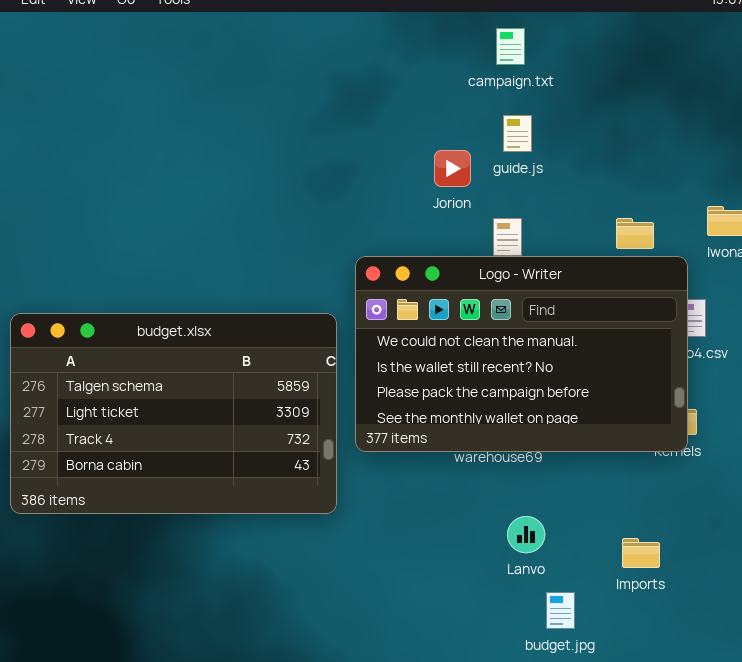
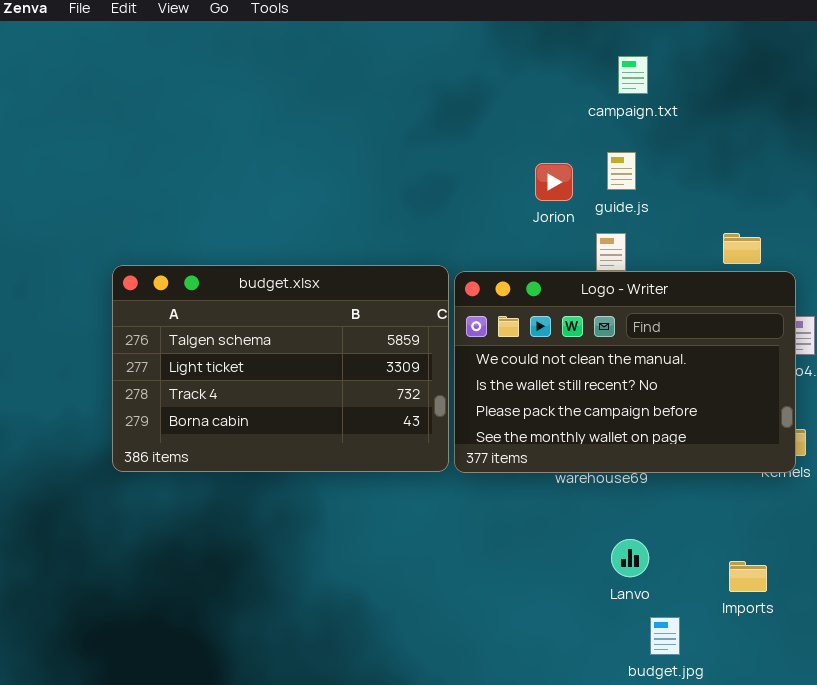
campaign.txt: [496,28,525,65] -> [618,56,648,94], moved
guide.js: [503,115,532,152] -> [607,152,636,190], moved
budget.xlsx: [10,313,337,514] -> [112,265,449,472], moved

